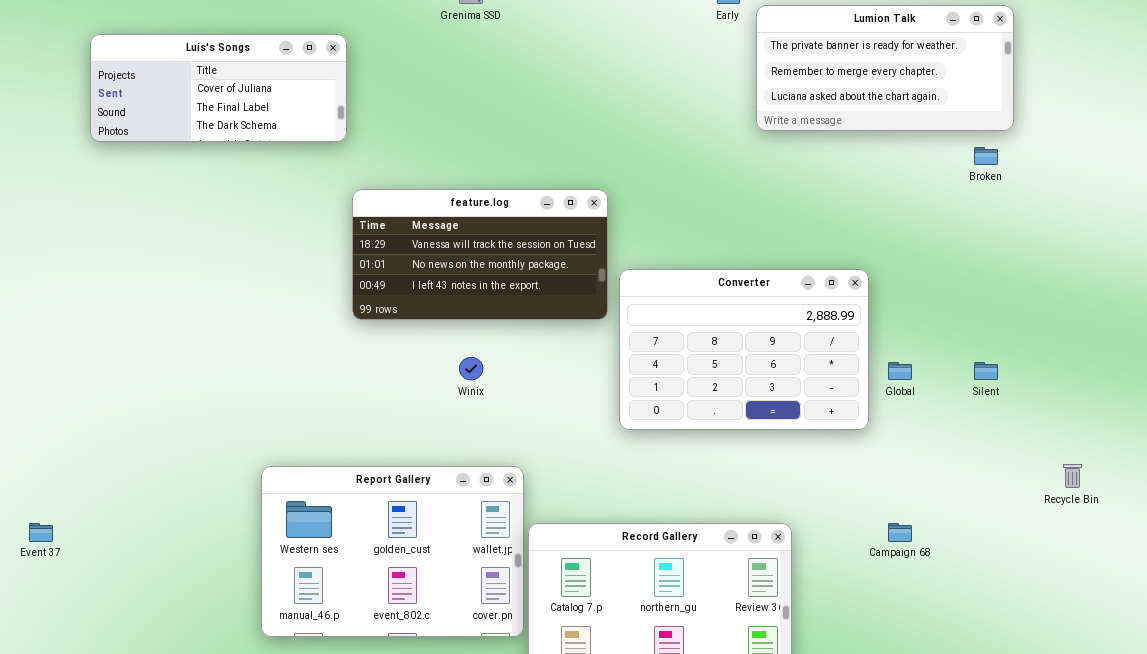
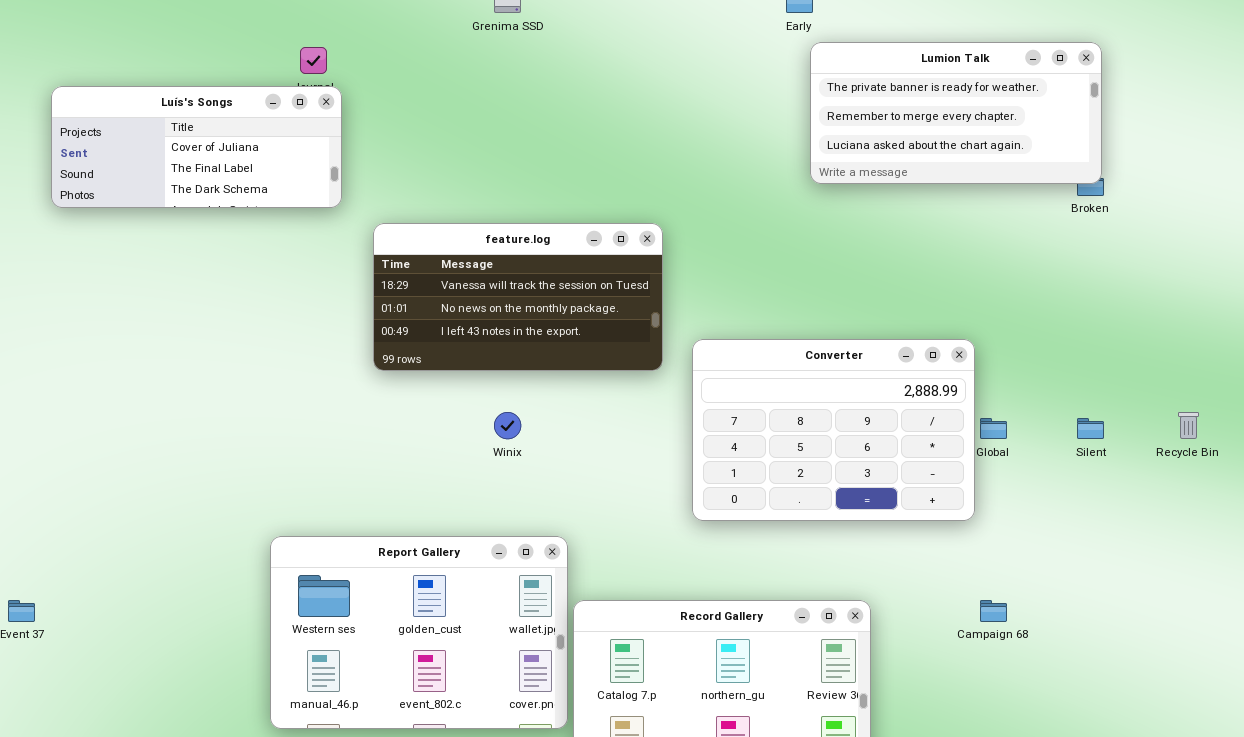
Lumion Talk: [756,5,1014,131] -> [810,42,1102,184], moved
Luís's Songs: [90,34,347,142] -> [51,86,342,208], moved
Converter: [619,269,869,430] -> [692,339,975,521], moved
Recycle Bin: [1063,464,1082,488] -> [1178,412,1199,439], moved

